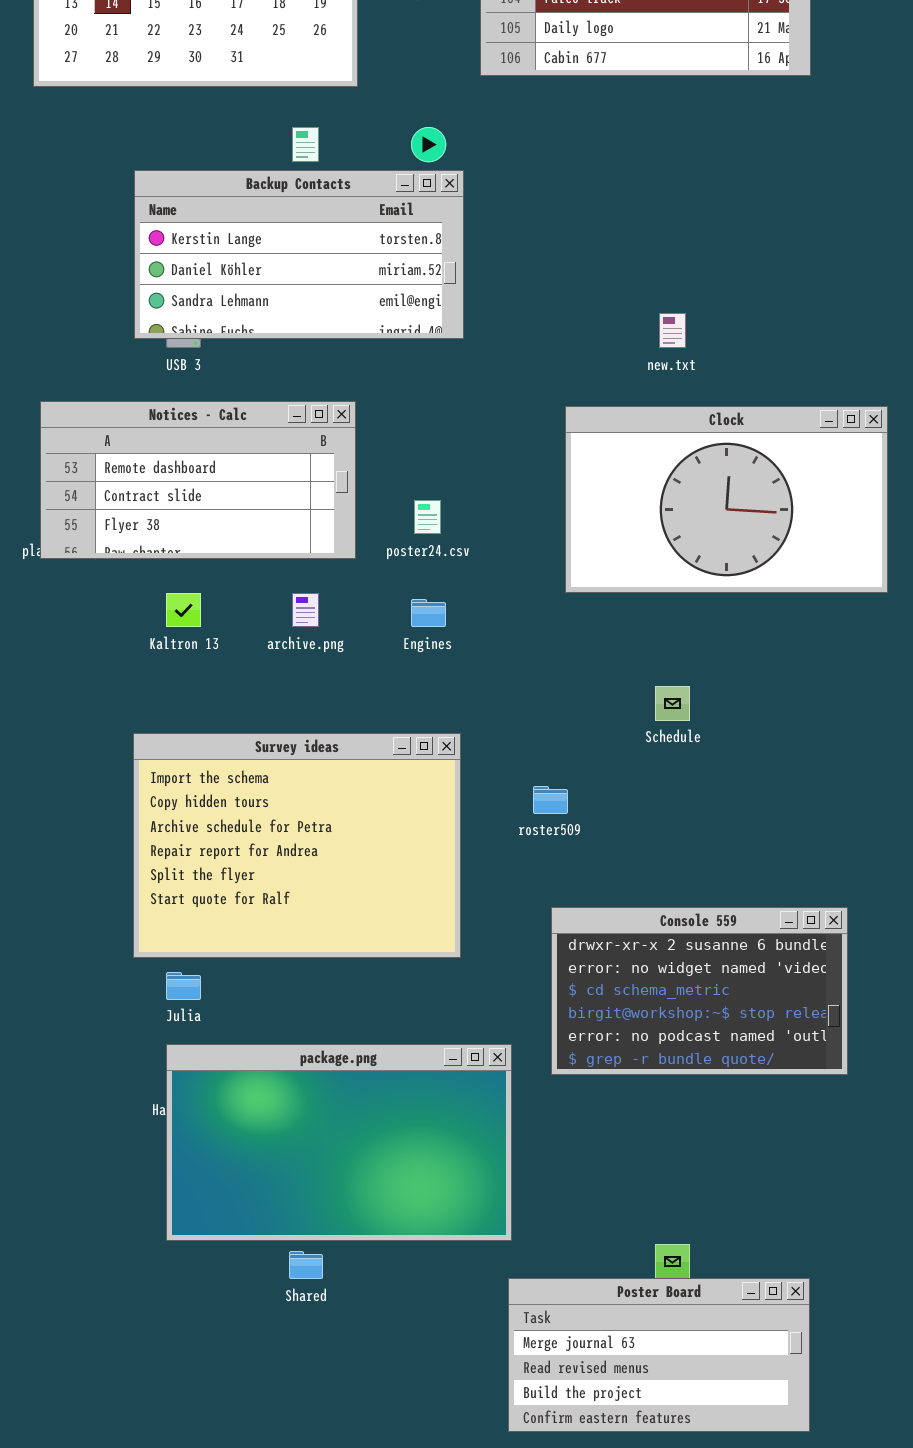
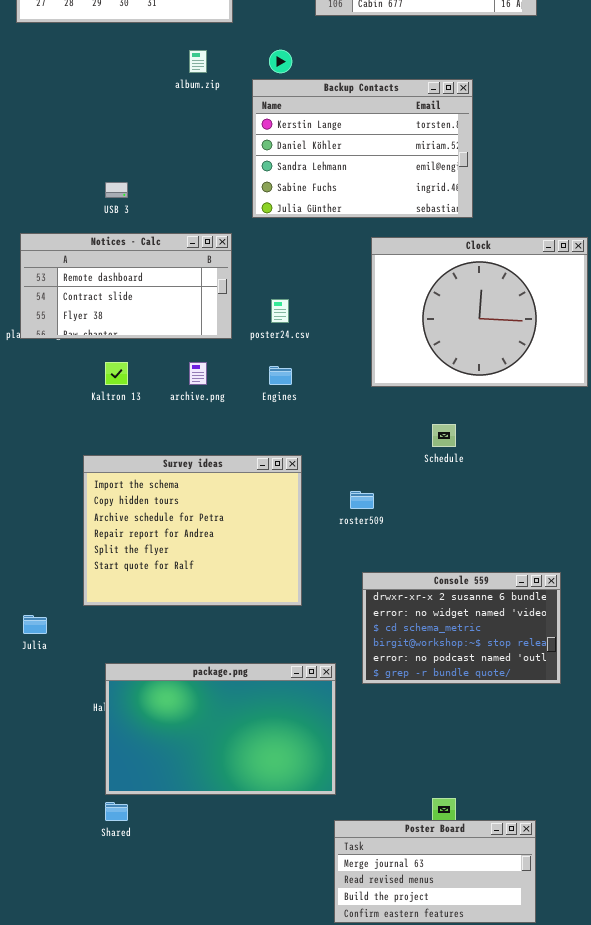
Backup Contacts: [134,170,464,339] -> [252,79,473,218], moved, resized
Clock: [565,406,888,593] -> [371,237,588,387], resized
Julia: [166,972,201,1000] -> [23,615,47,634], moved
Shared: [289,1251,323,1279] -> [105,802,128,821], moved

